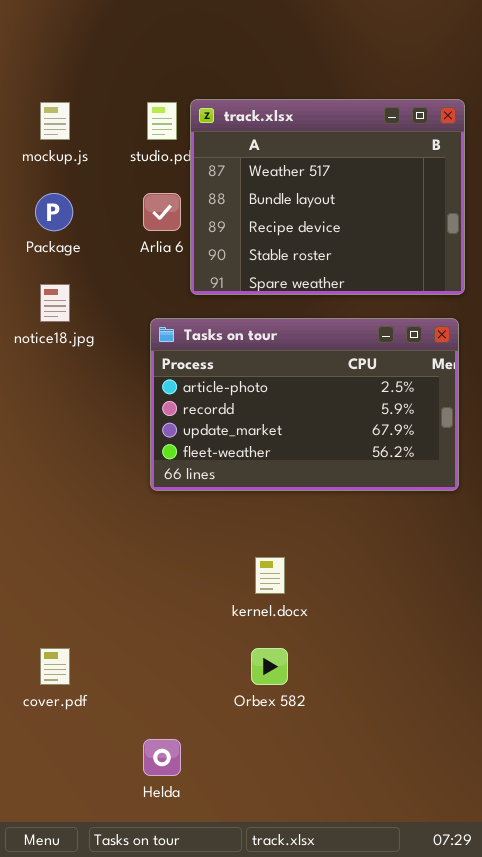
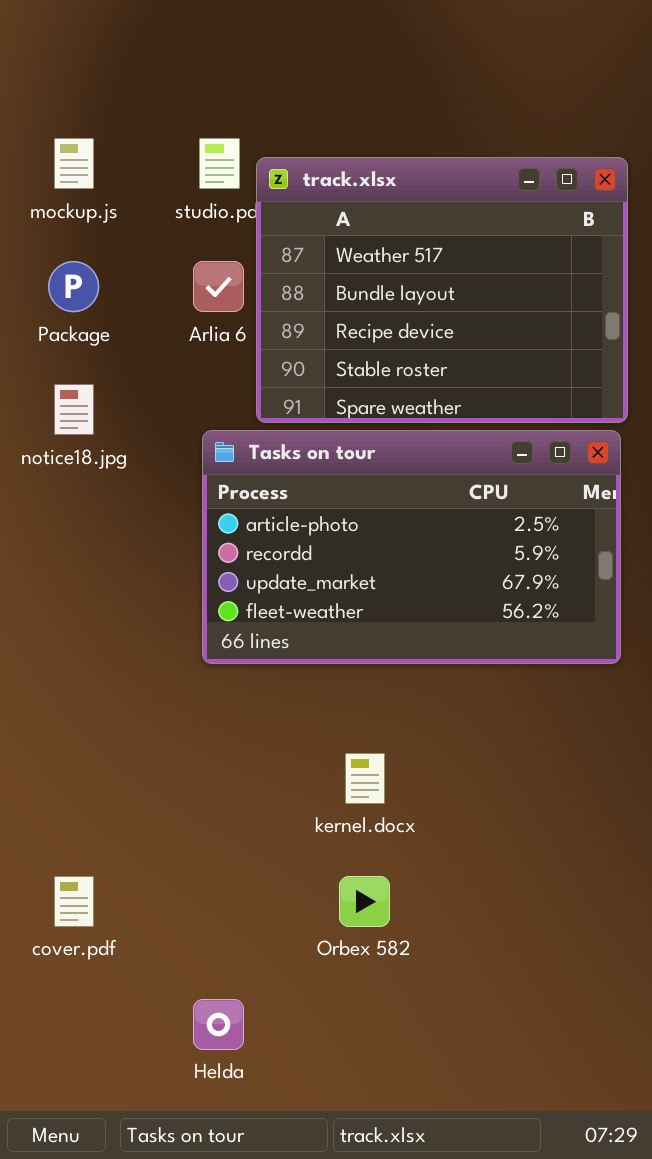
track.xlsx: [190,99,465,295] -> [256,157,628,423], moved

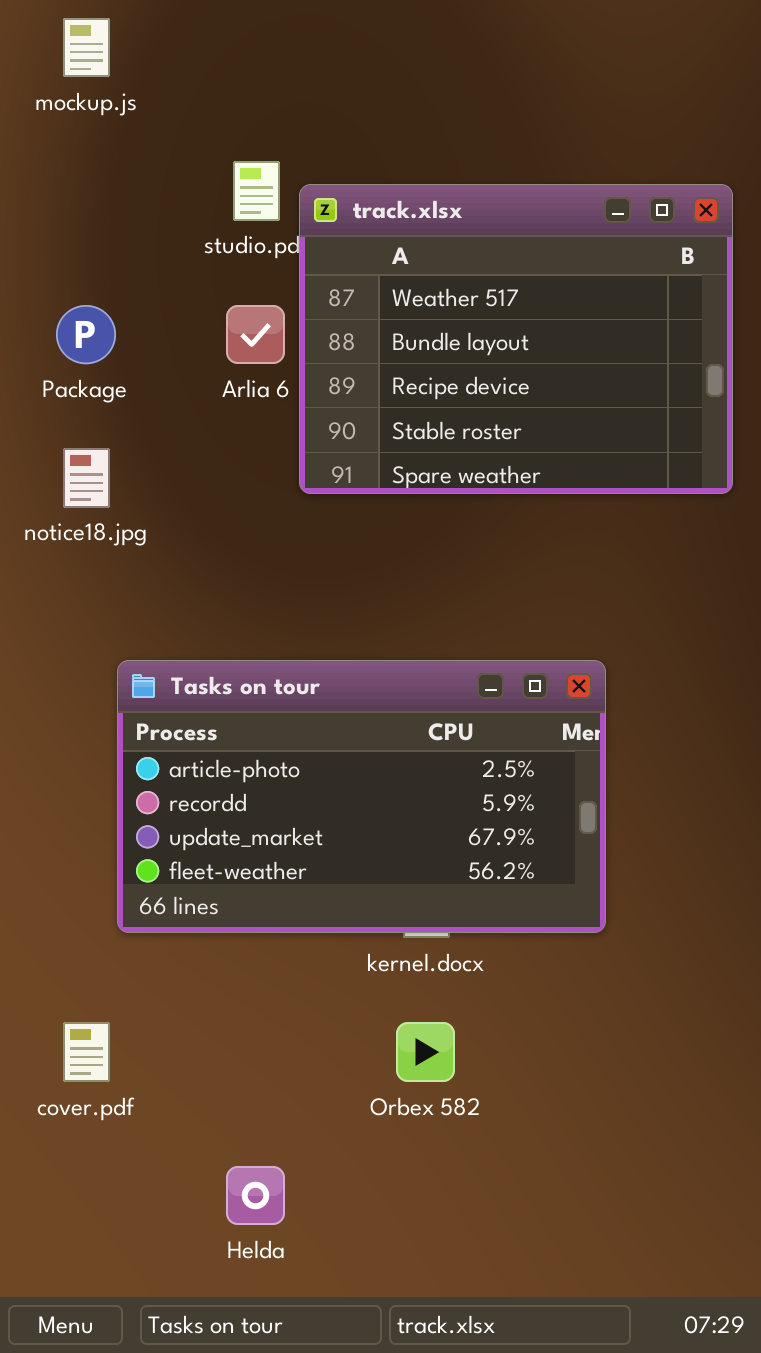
mockup.js: [54,138,94,189] -> [63,18,110,77], moved
Tasks on tour: [202,430,621,664] -> [117,660,606,933], moved

